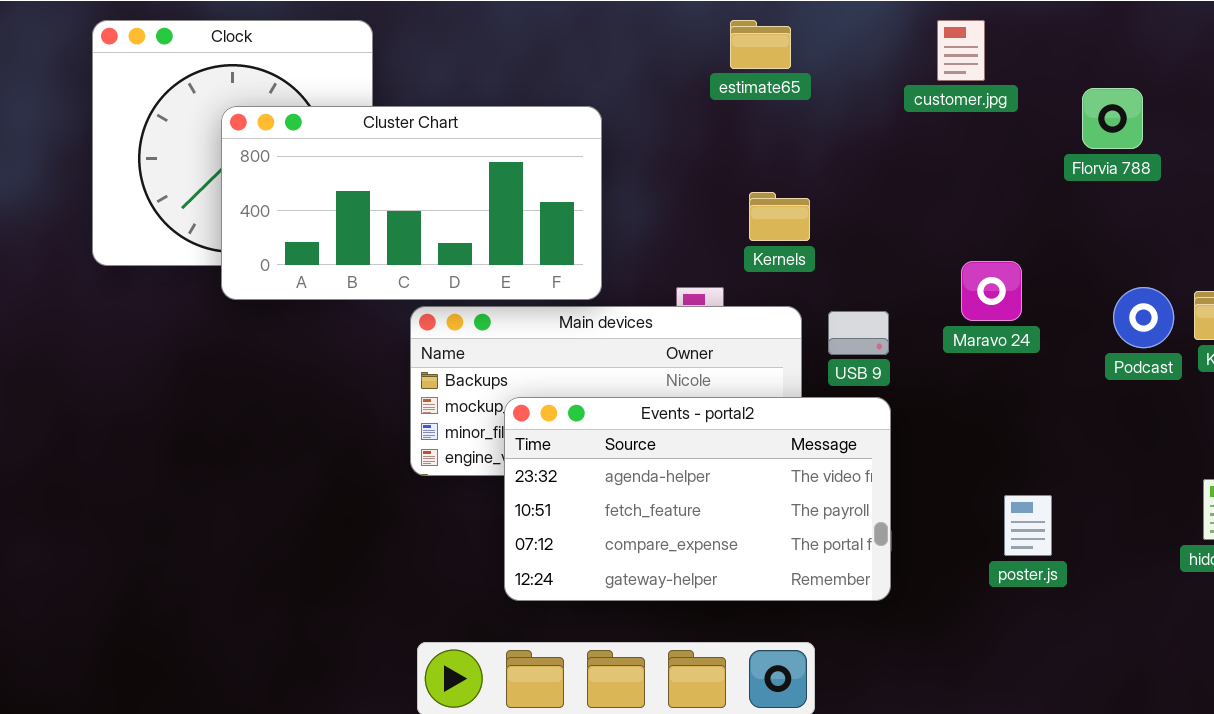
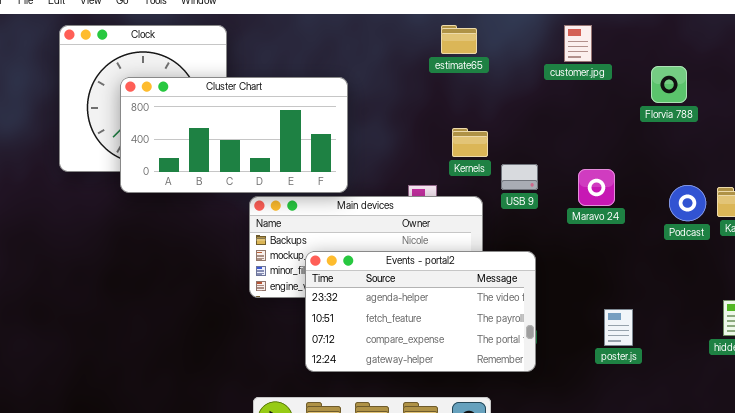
Cluster Chart: [221,106,602,300] -> [120,77,348,193], moved
USB 9: [828,311,889,355] -> [501,164,538,190], moved

